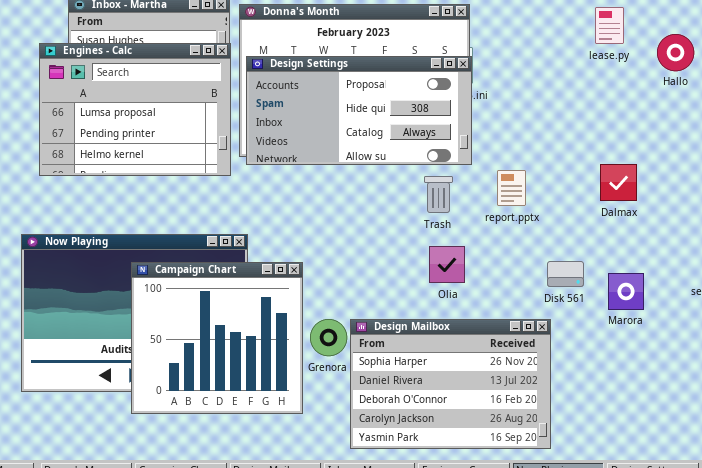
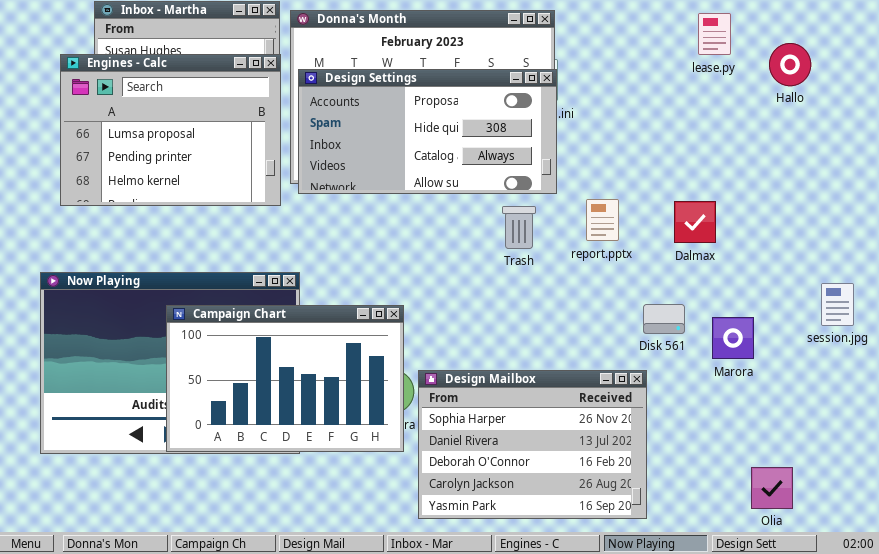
Dalmax: [600,164,637,201] -> [674,201,716,243], moved
Olia: [429,246,465,283] -> [751,467,793,509], moved
Campaign Chart: [131,262,303,414] -> [166,305,404,452], resized

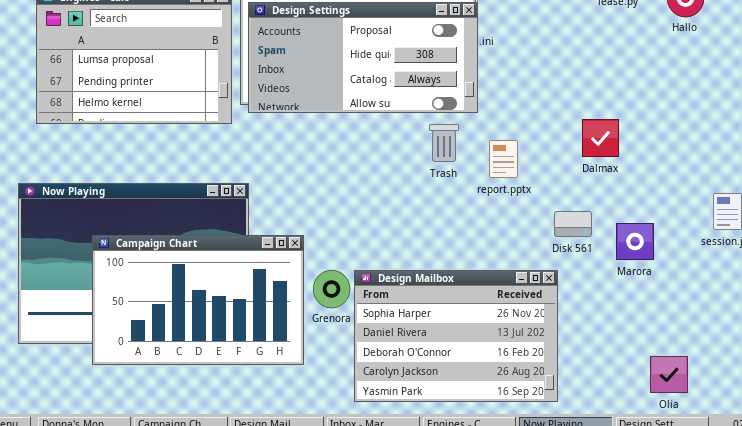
report.pptx: [586,199,619,241] -> [489,140,518,178], moved
Campaign Chart: [166,305,404,452] -> [92,235,304,365], moved

